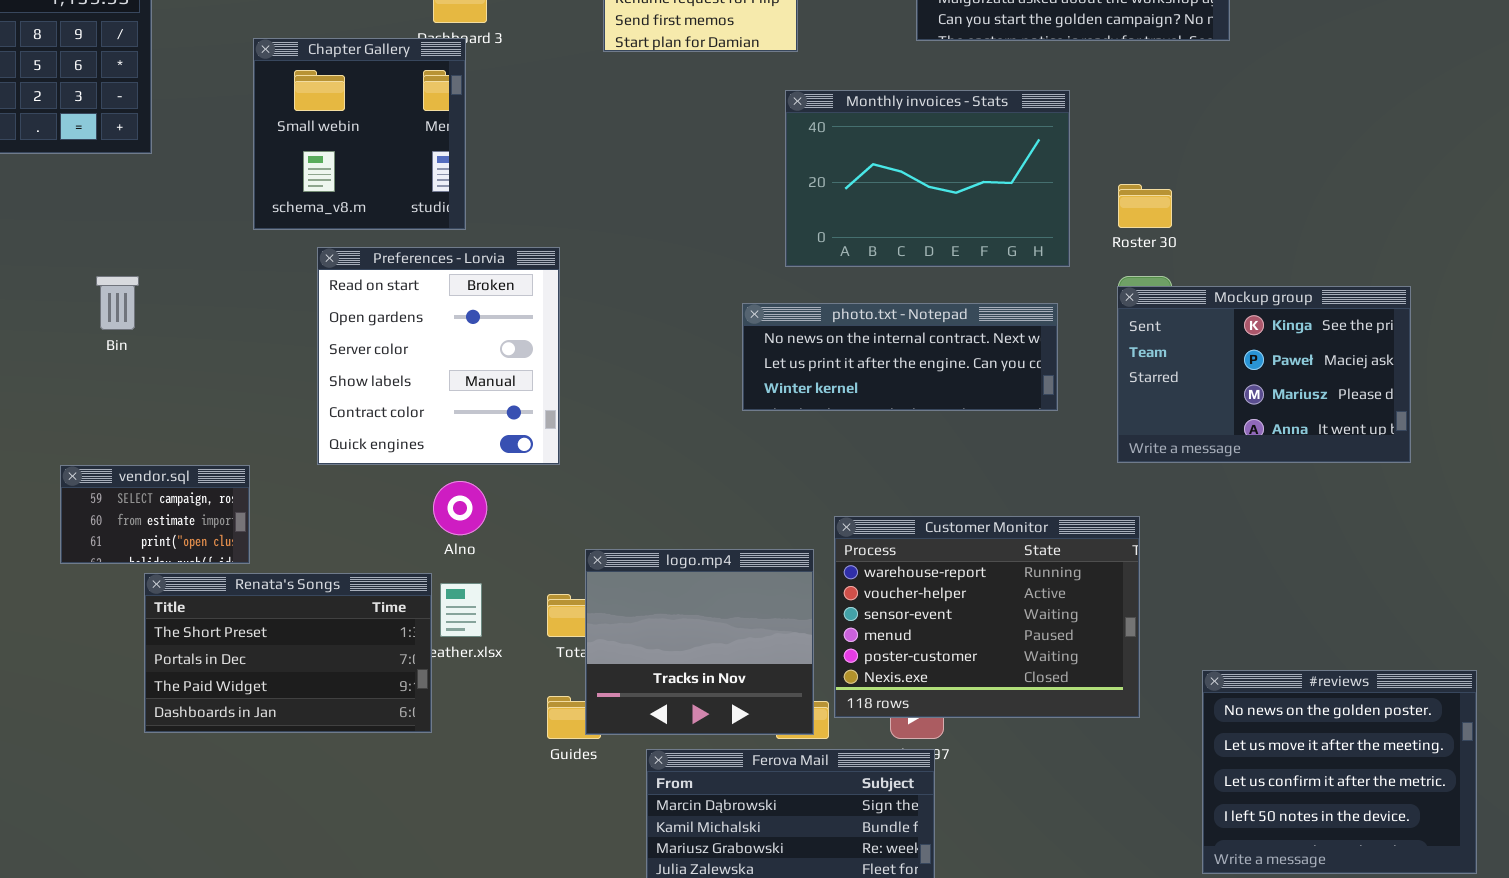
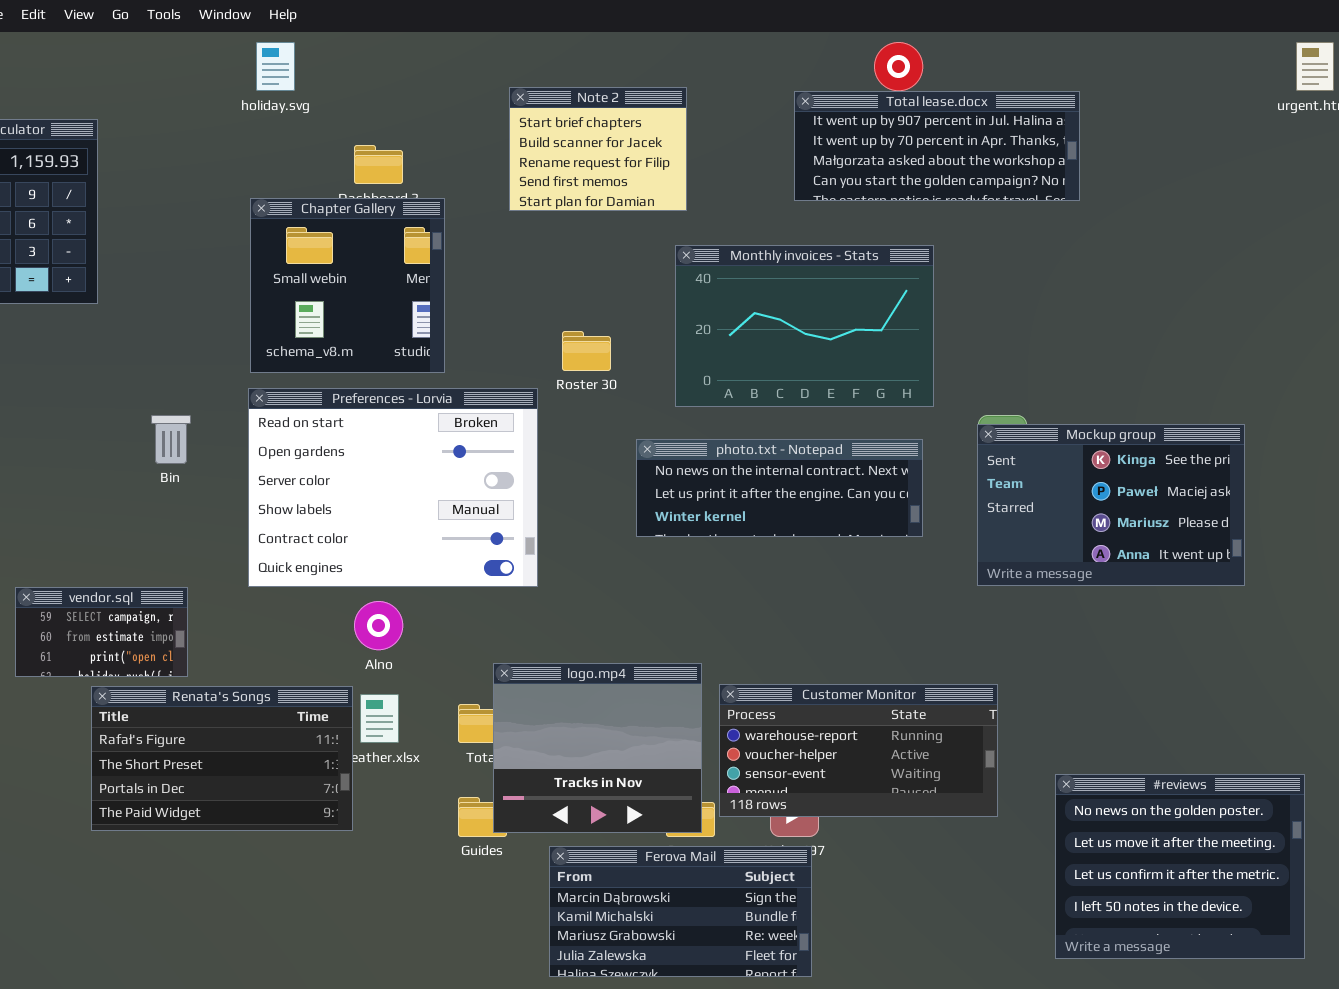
Chapter Gallery: [253,38,466,230] -> [250,198,445,373], moved
Roster 30: [1118,184,1172,228] -> [562,331,611,371], moved
Preferences - Lorvia: [317,247,560,465] -> [248,388,538,587], resized
Bin: [96,276,139,330] -> [151,415,191,464], moved
Customer Monitor: [834,516,1140,718] -> [719,684,998,817], resized
Renata's Songs: [144,573,432,733] -> [91,686,353,831], scrolled up 1 row

